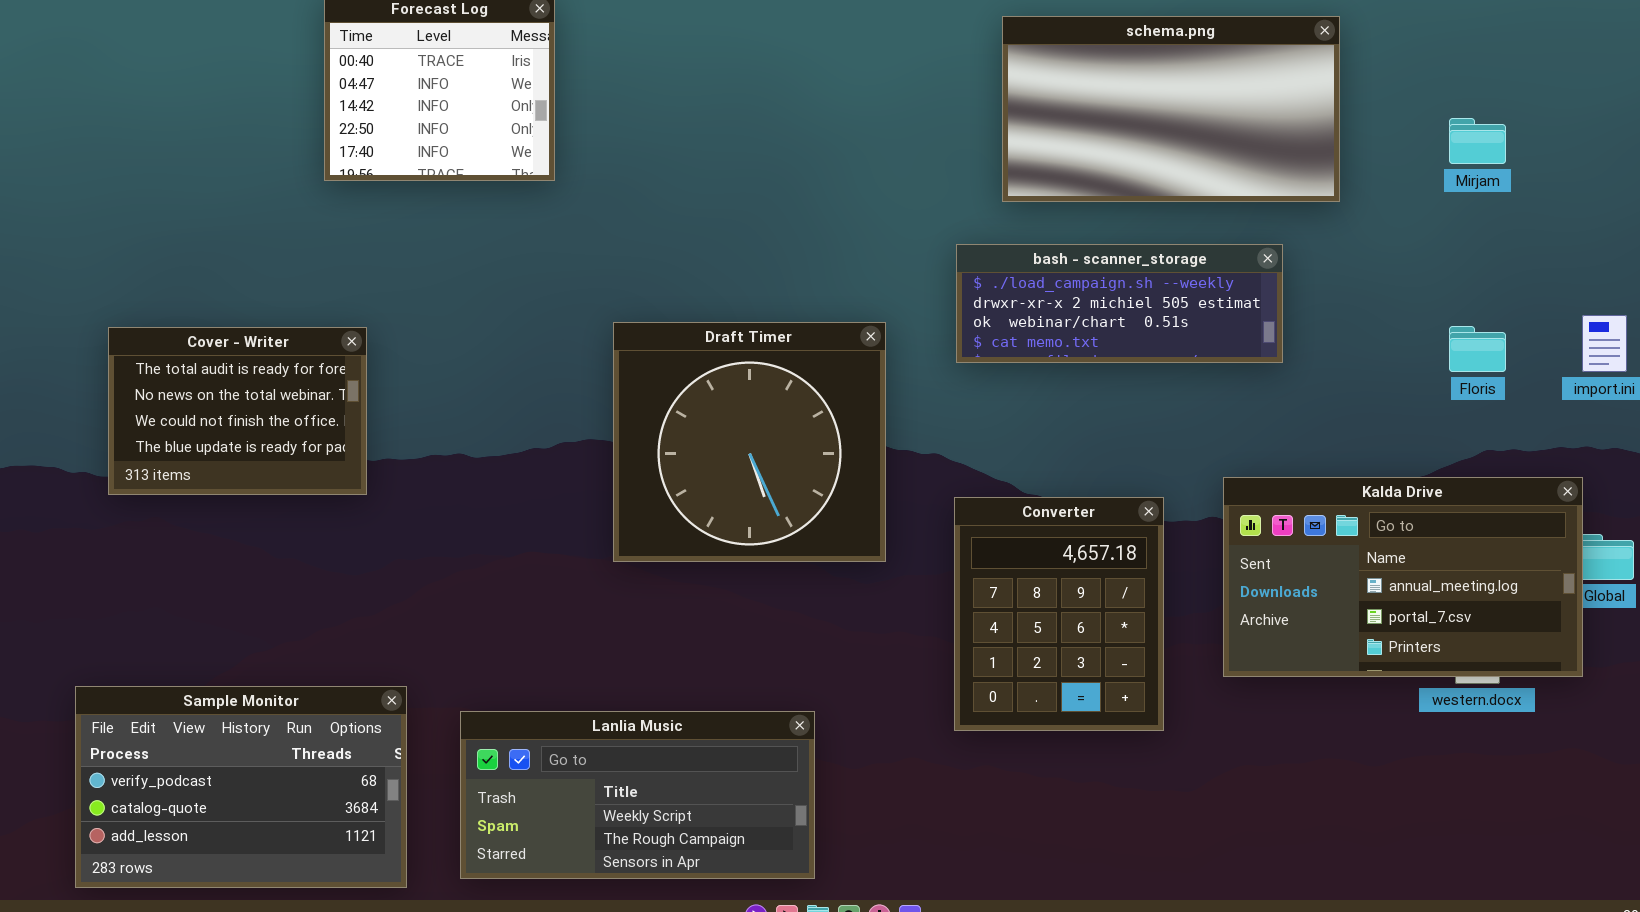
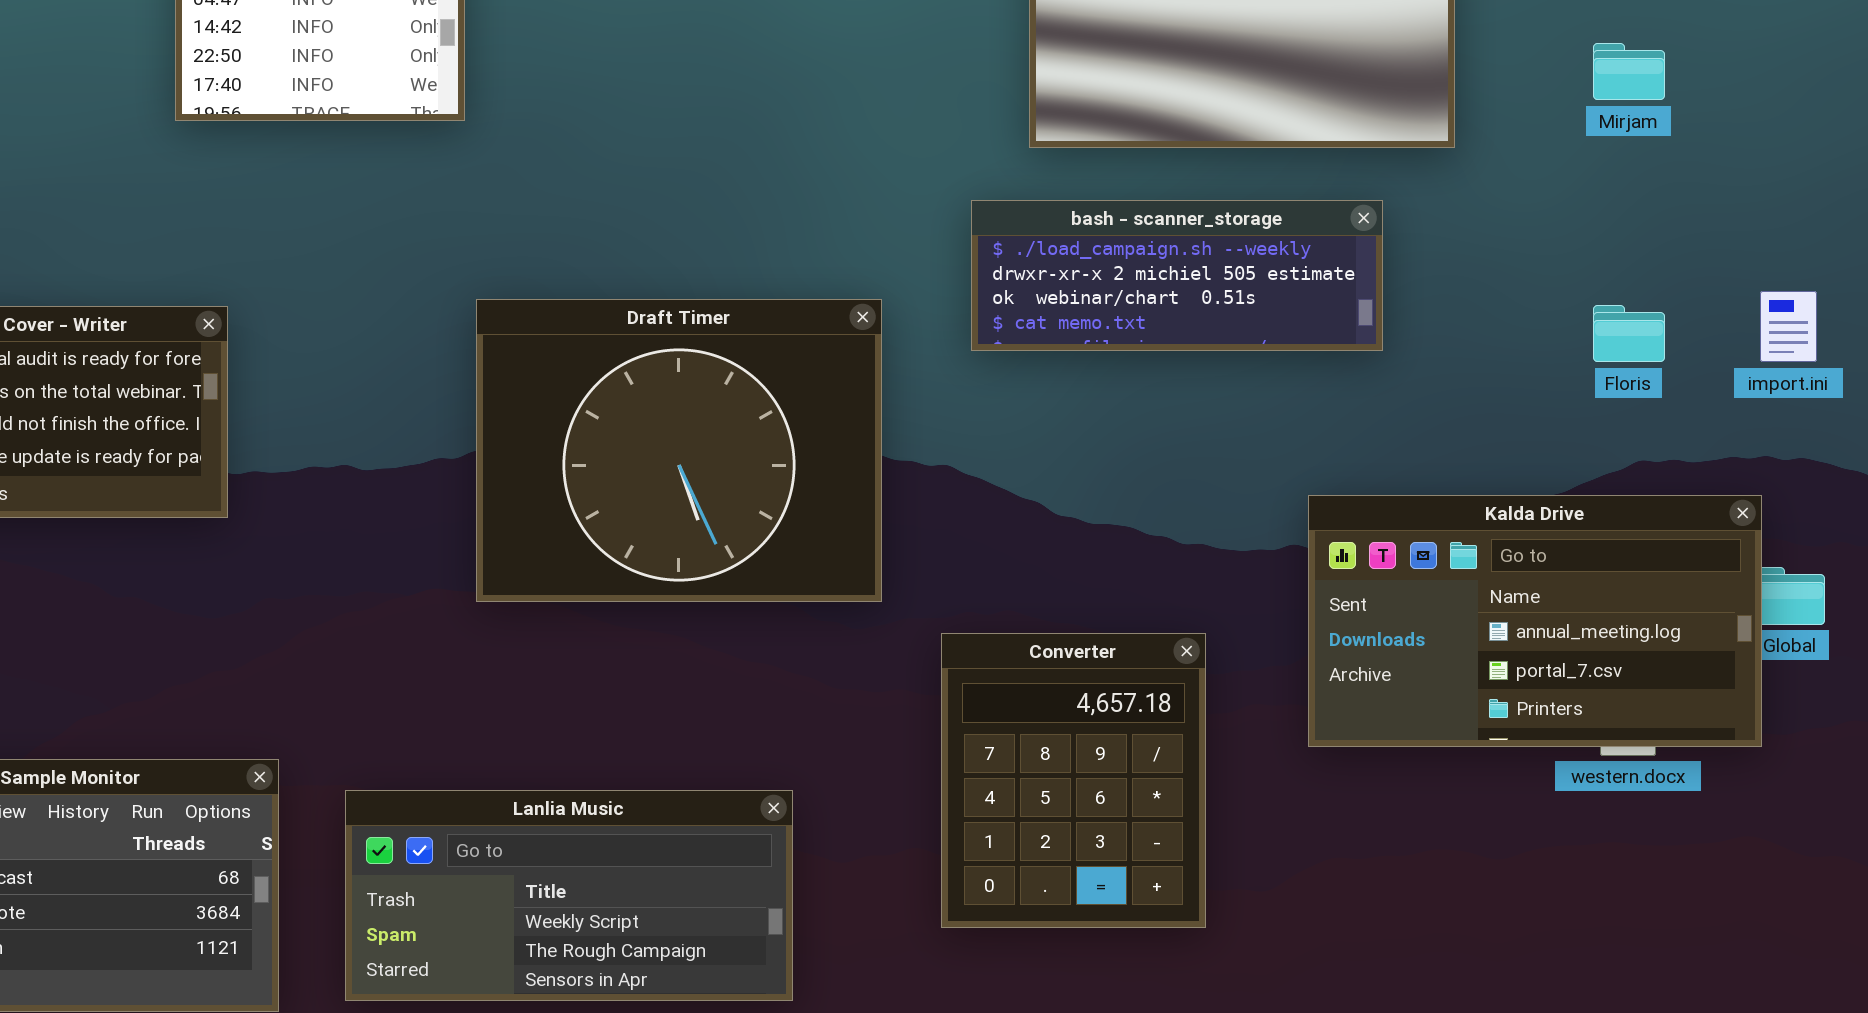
Draft Timer: [613,322,886,562] -> [476,299,882,602], resized
Converter: [954,497,1164,731] -> [941,633,1206,928], moved

